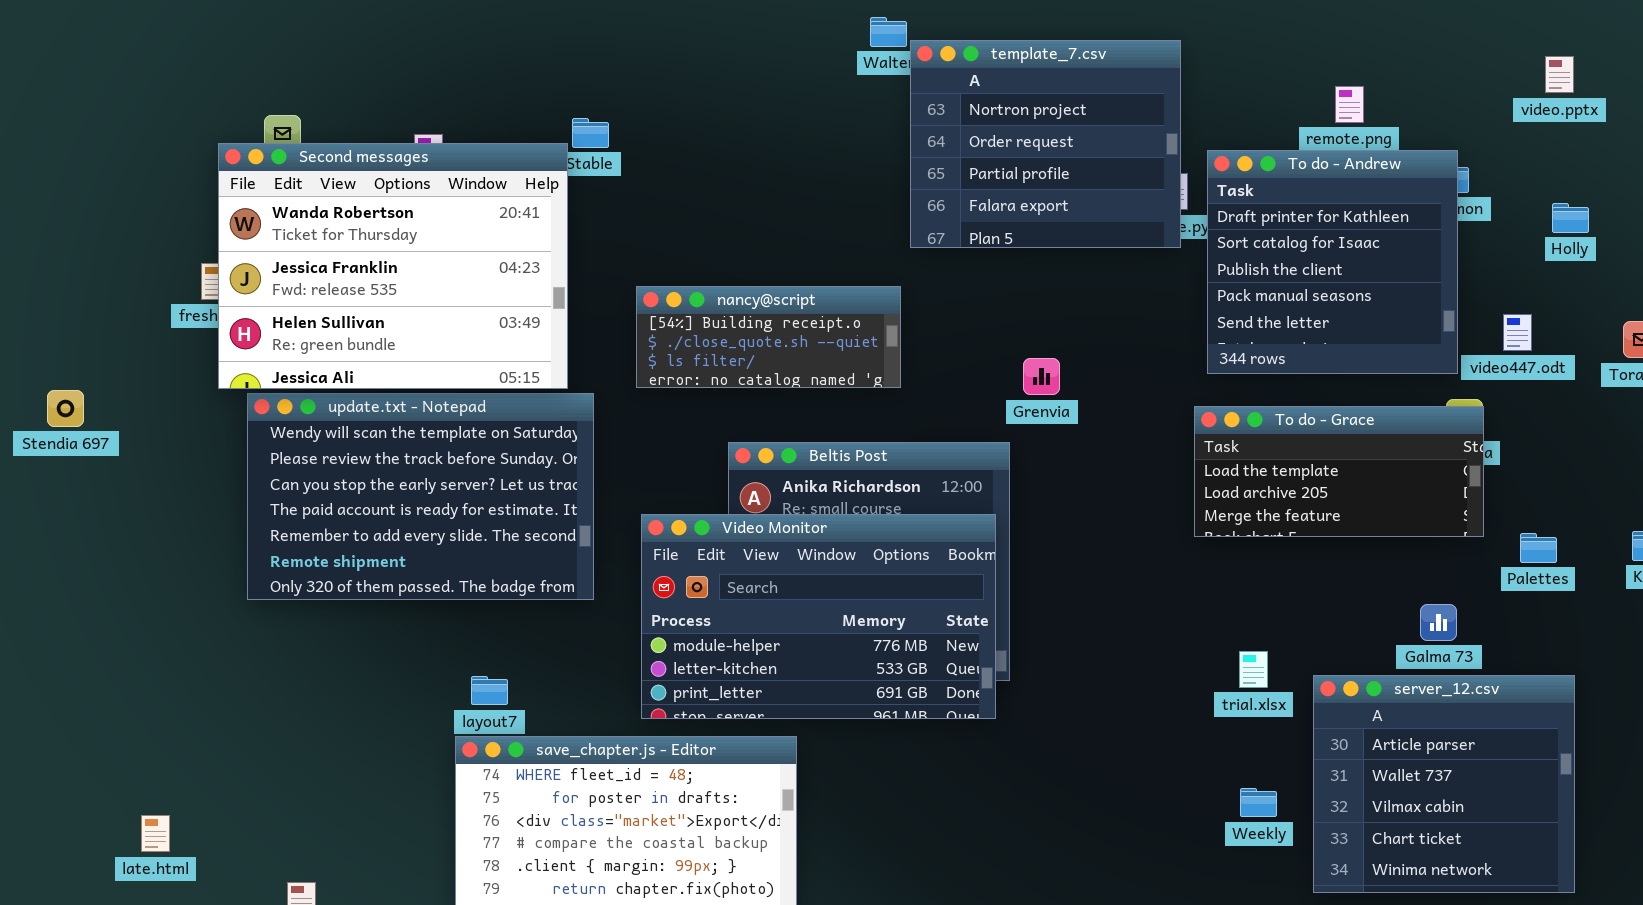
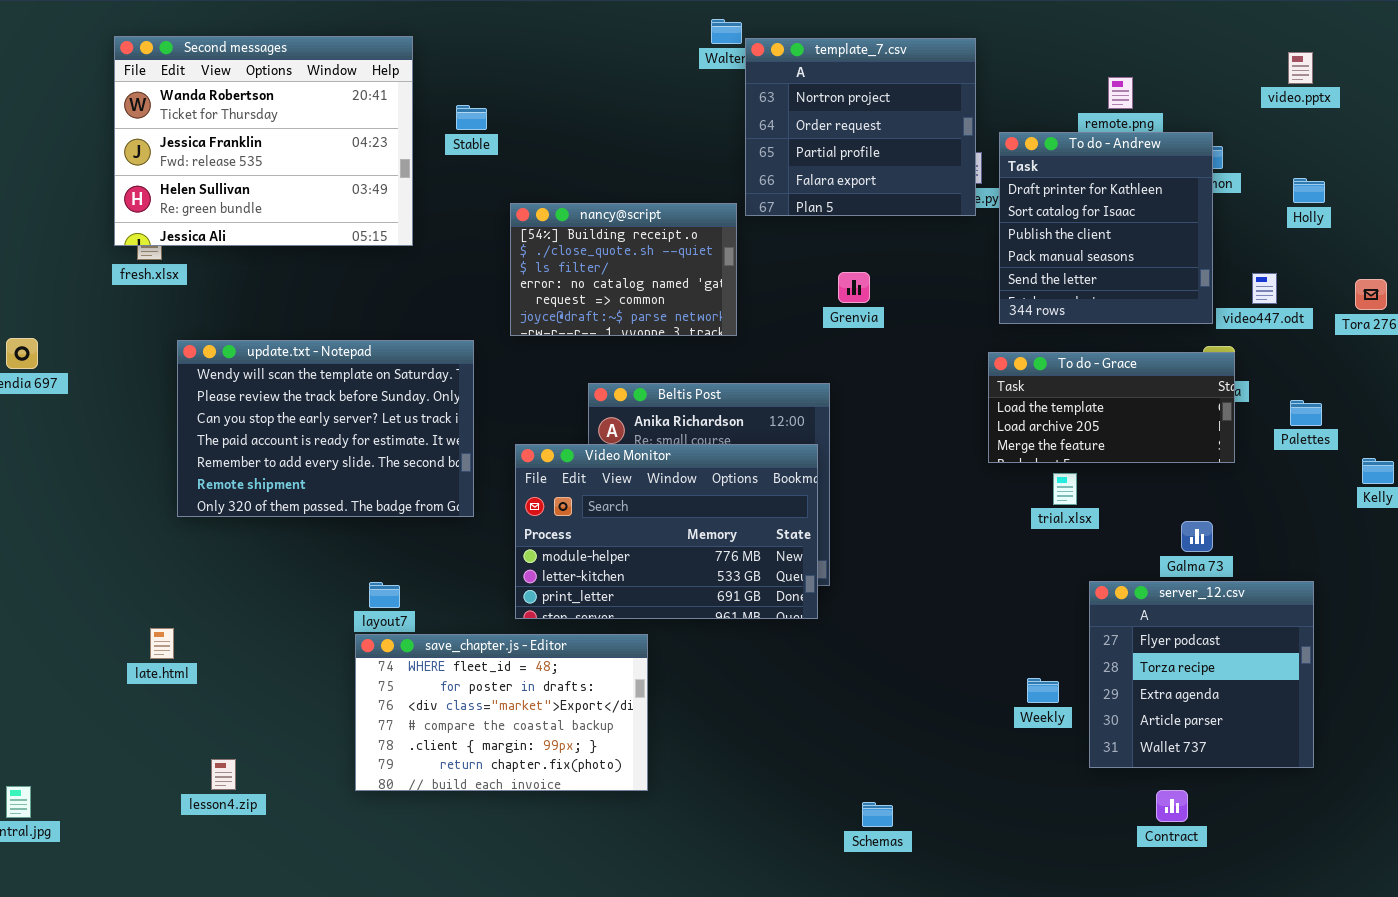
Second messages: [218,143,568,389] -> [114,36,413,246], moved
nancy@script: [636,286,901,388] -> [510,203,737,336], resized
Grenvia: [1023,358,1060,395] -> [838,272,870,303], moved
Palettes: [1520,533,1557,563] -> [1290,400,1322,426], moved
trial.xlsx: [1239,651,1268,688] -> [1053,473,1077,505], moved
server_12.csv: [1313,675,1575,893] -> [1089,581,1314,768], scrolled up 3 rows
late.html: [141,815,170,852] -> [150,628,174,659], moved

